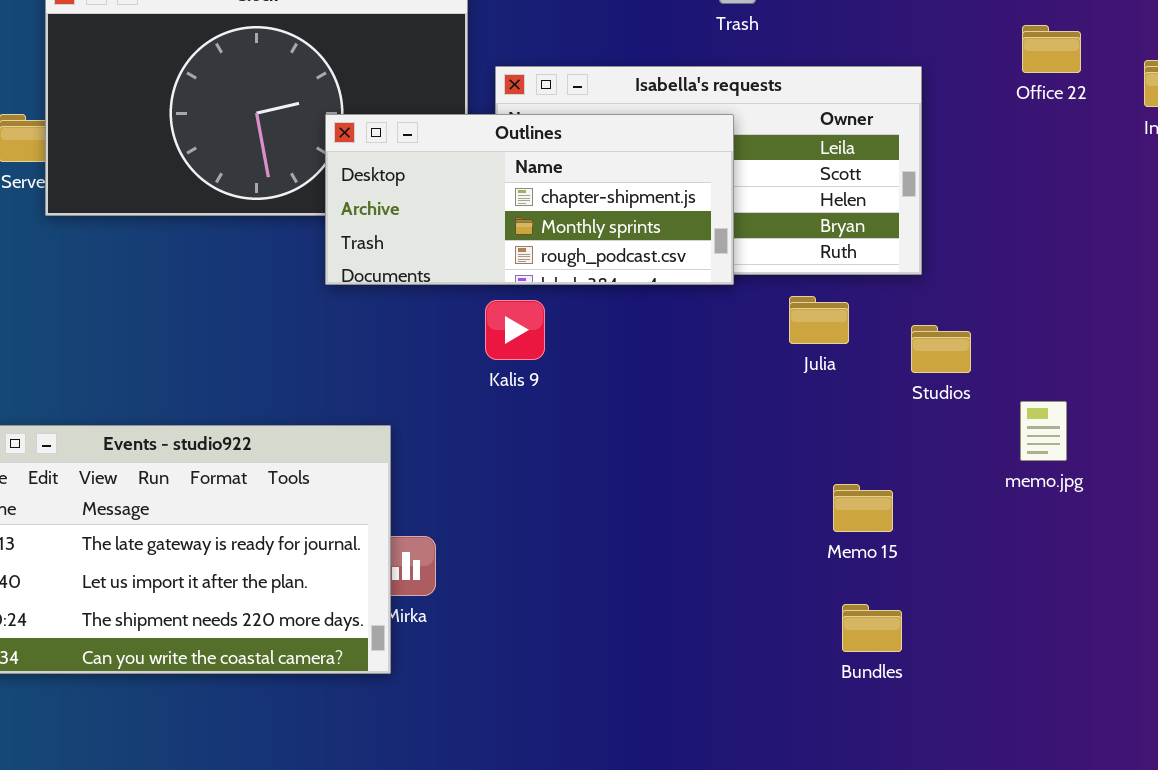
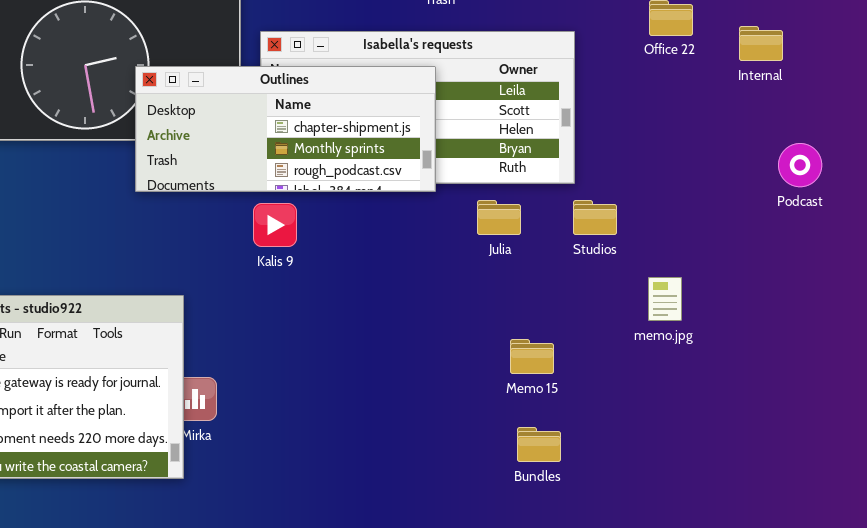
Studios: [911,325,971,373] -> [573,200,617,235], moved

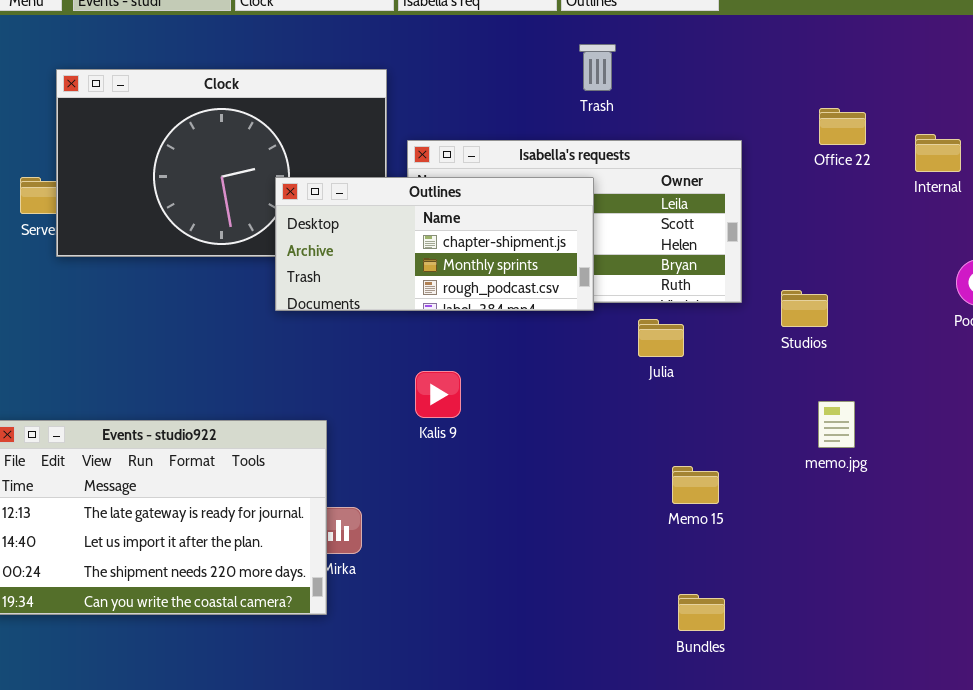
Studios: [573,200,617,235] -> [781,290,828,327], moved
Kalis 9: [253,203,297,247] -> [415,371,461,418], moved
Bundles: [517,427,561,462] -> [678,594,725,631], moved

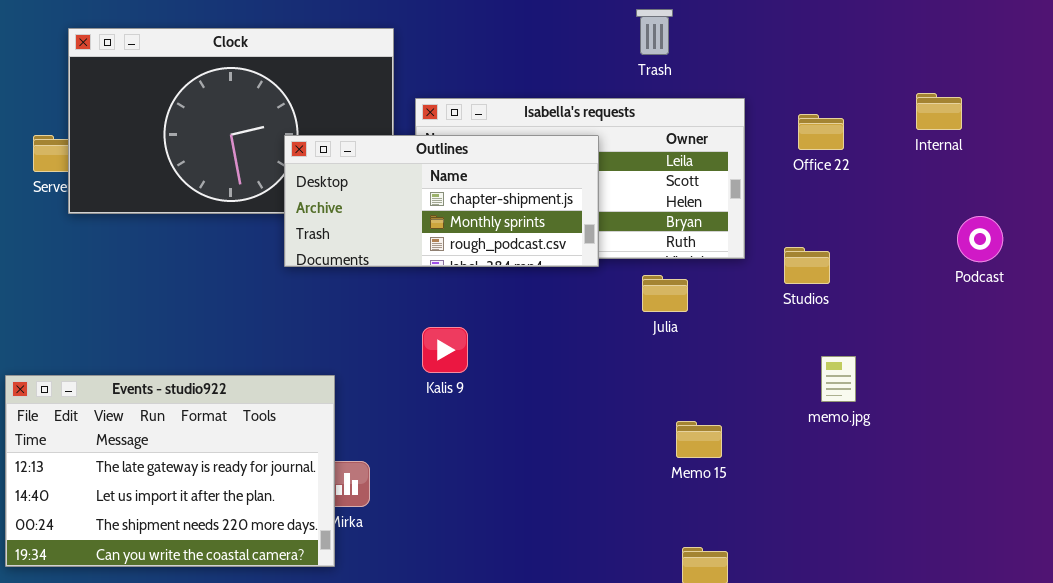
Trash: [579,44,616,91] -> [636,9,673,55], moved
Office 22: [819,108,866,145] -> [798,114,844,150], moved

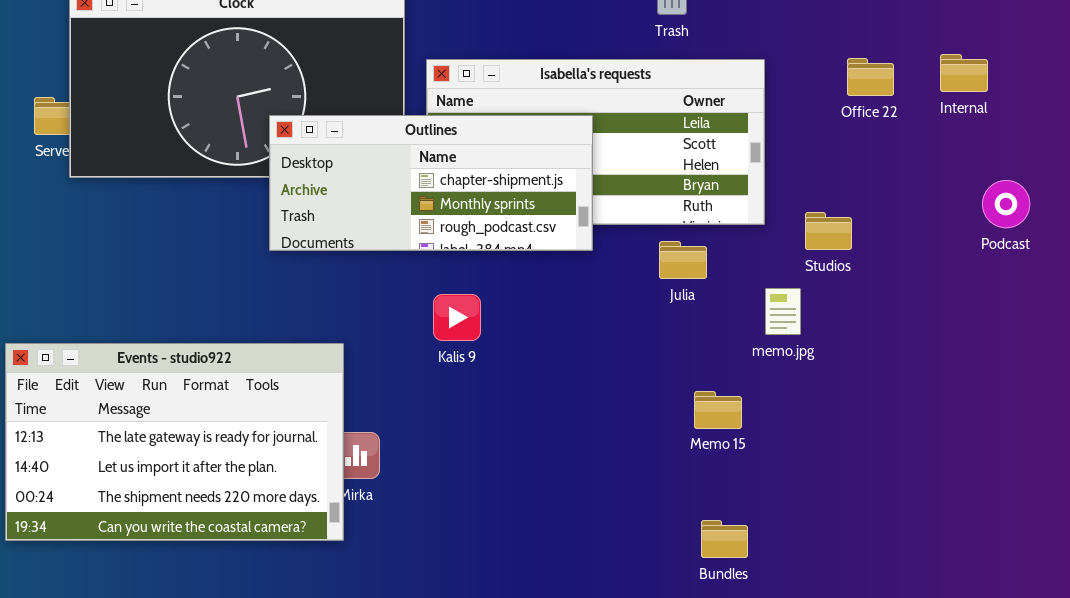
Office 22: [798,114,844,150] -> [847,58,894,96], moved
Outlines: [284,135,599,267] -> [269,115,593,251], moved
memo.jpg: [821,356,856,402] -> [765,288,801,335], moved

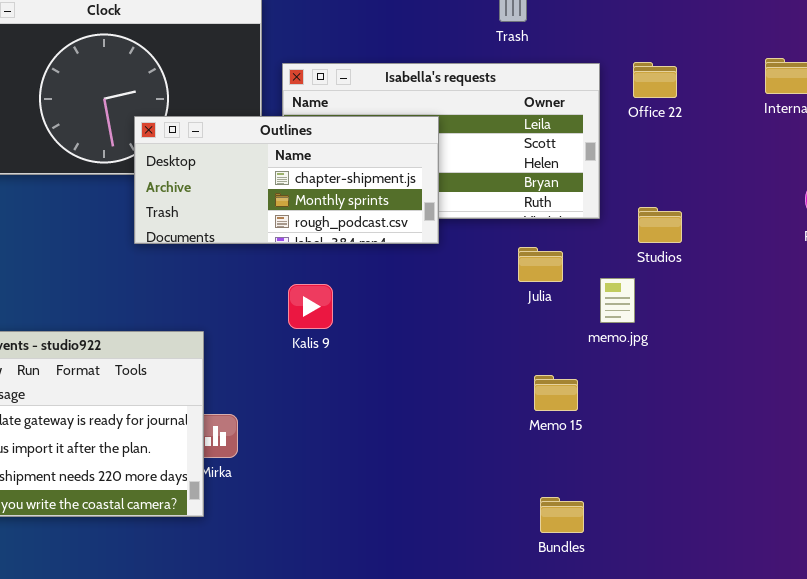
Office 22: [847,58,894,96] -> [633,62,677,98], moved
Julia: [659,241,707,279] -> [518,247,563,282], moved

